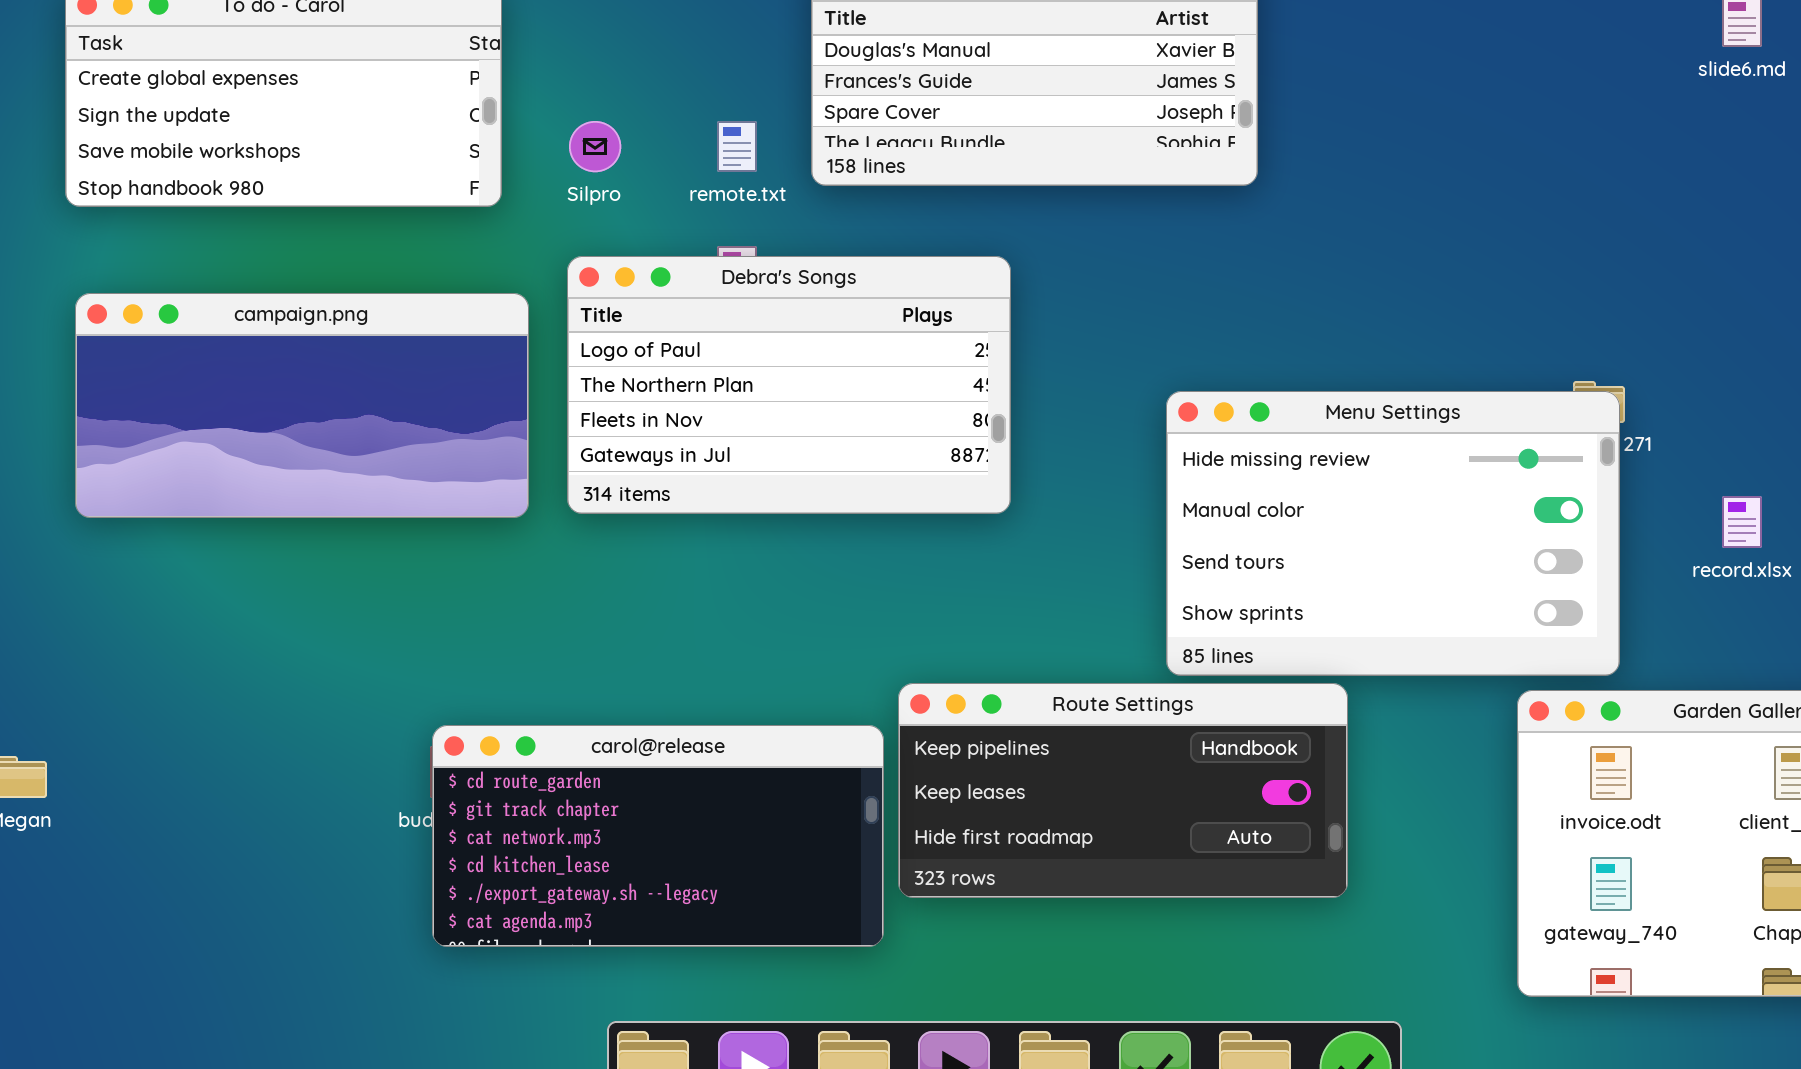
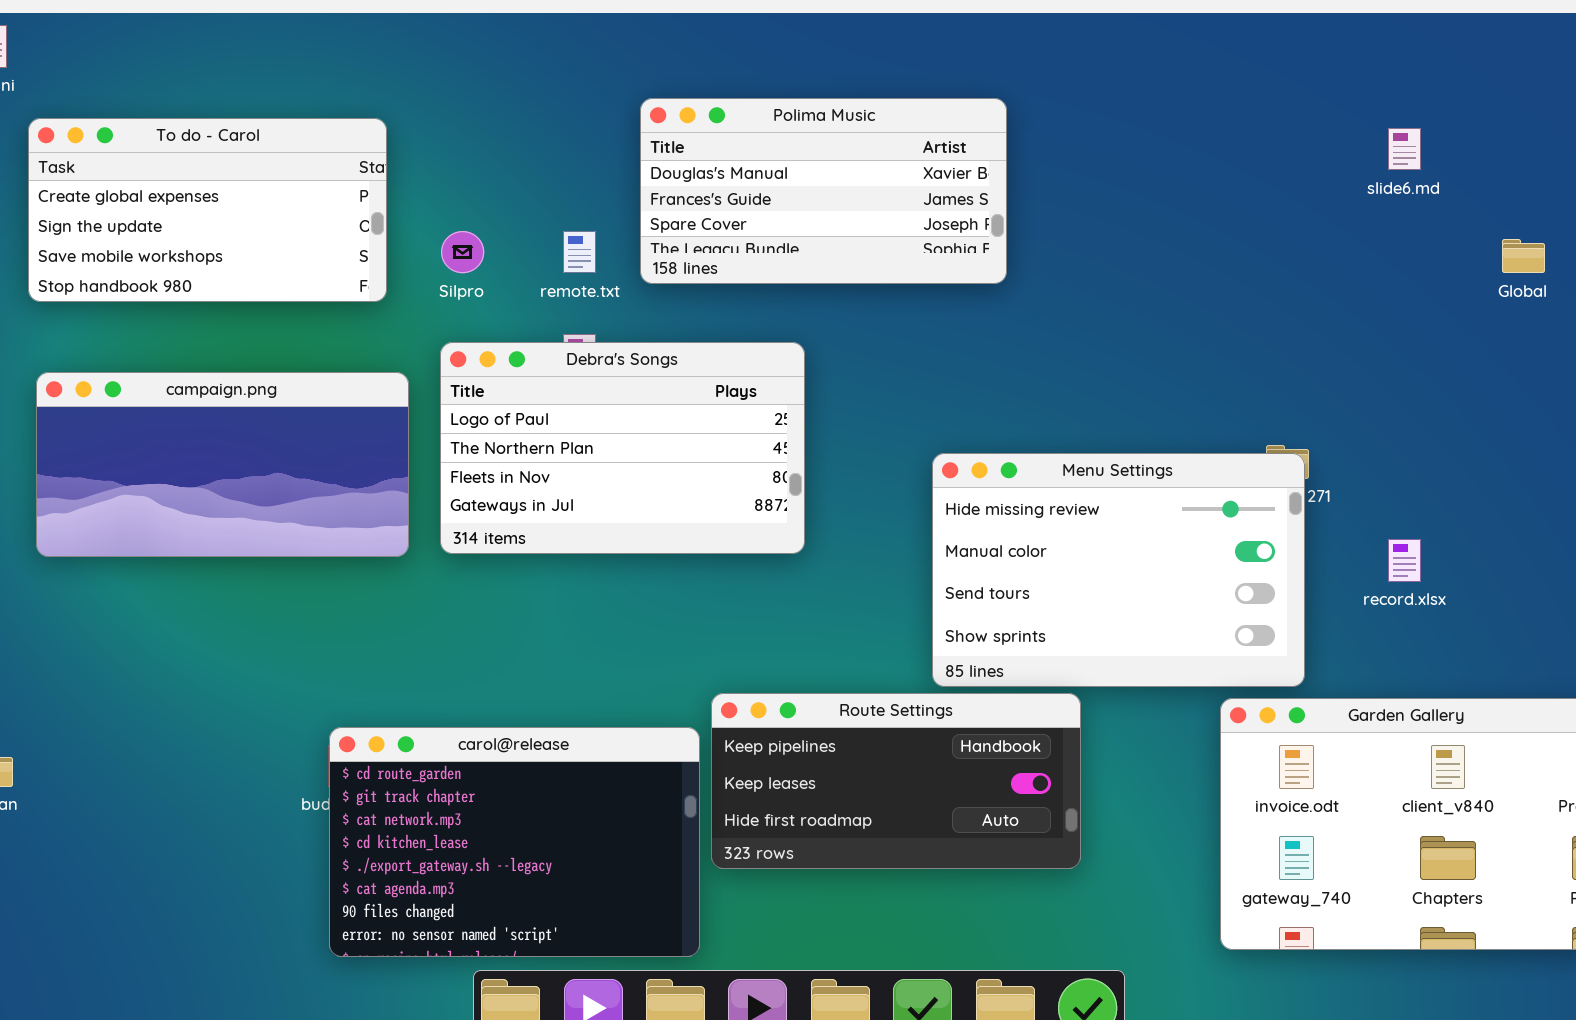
carol@release: [432,725,884,947] -> [329,727,700,957], resized

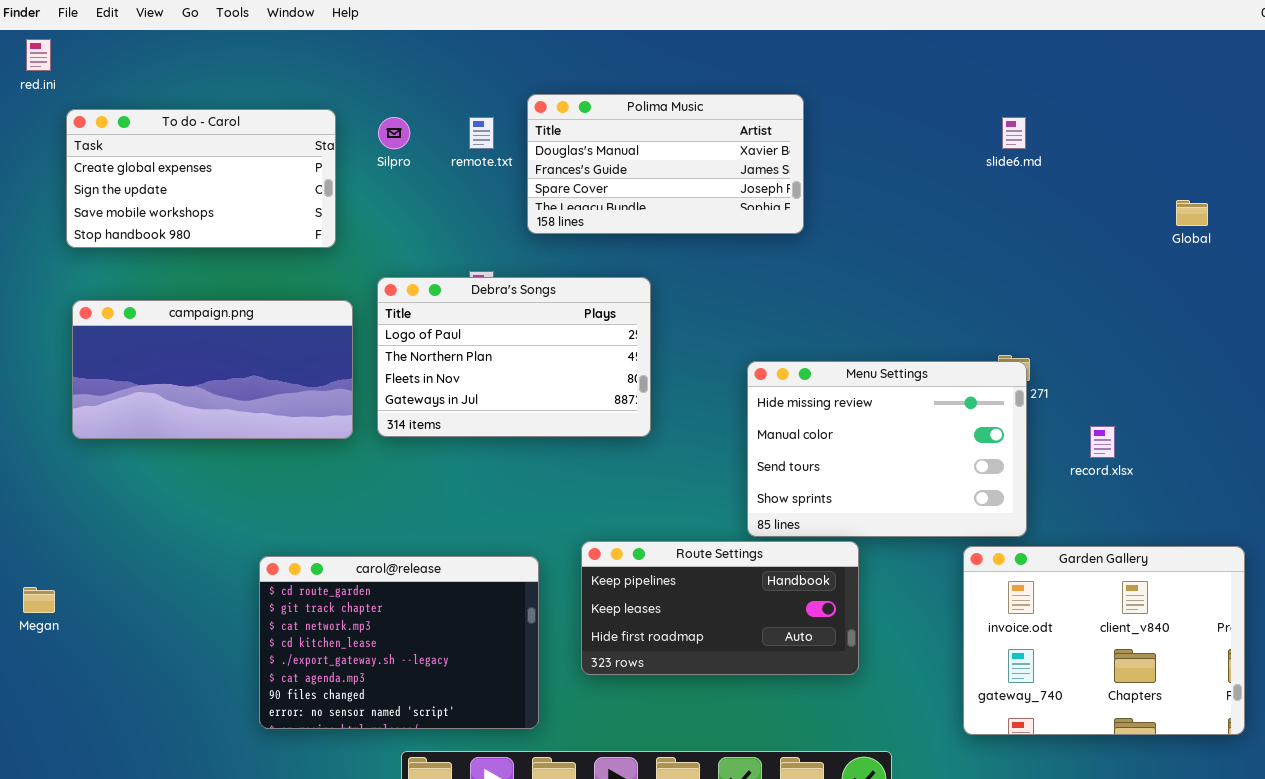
slide6.md: [1388,128,1421,170] -> [1002,117,1026,149], moved
Silpro: [441,231,484,273] -> [378,117,410,149], moved
remote.txt: [563,231,596,273] -> [469,117,494,149], moved
carol@release: [329,727,700,957] -> [259,556,539,729], moved

